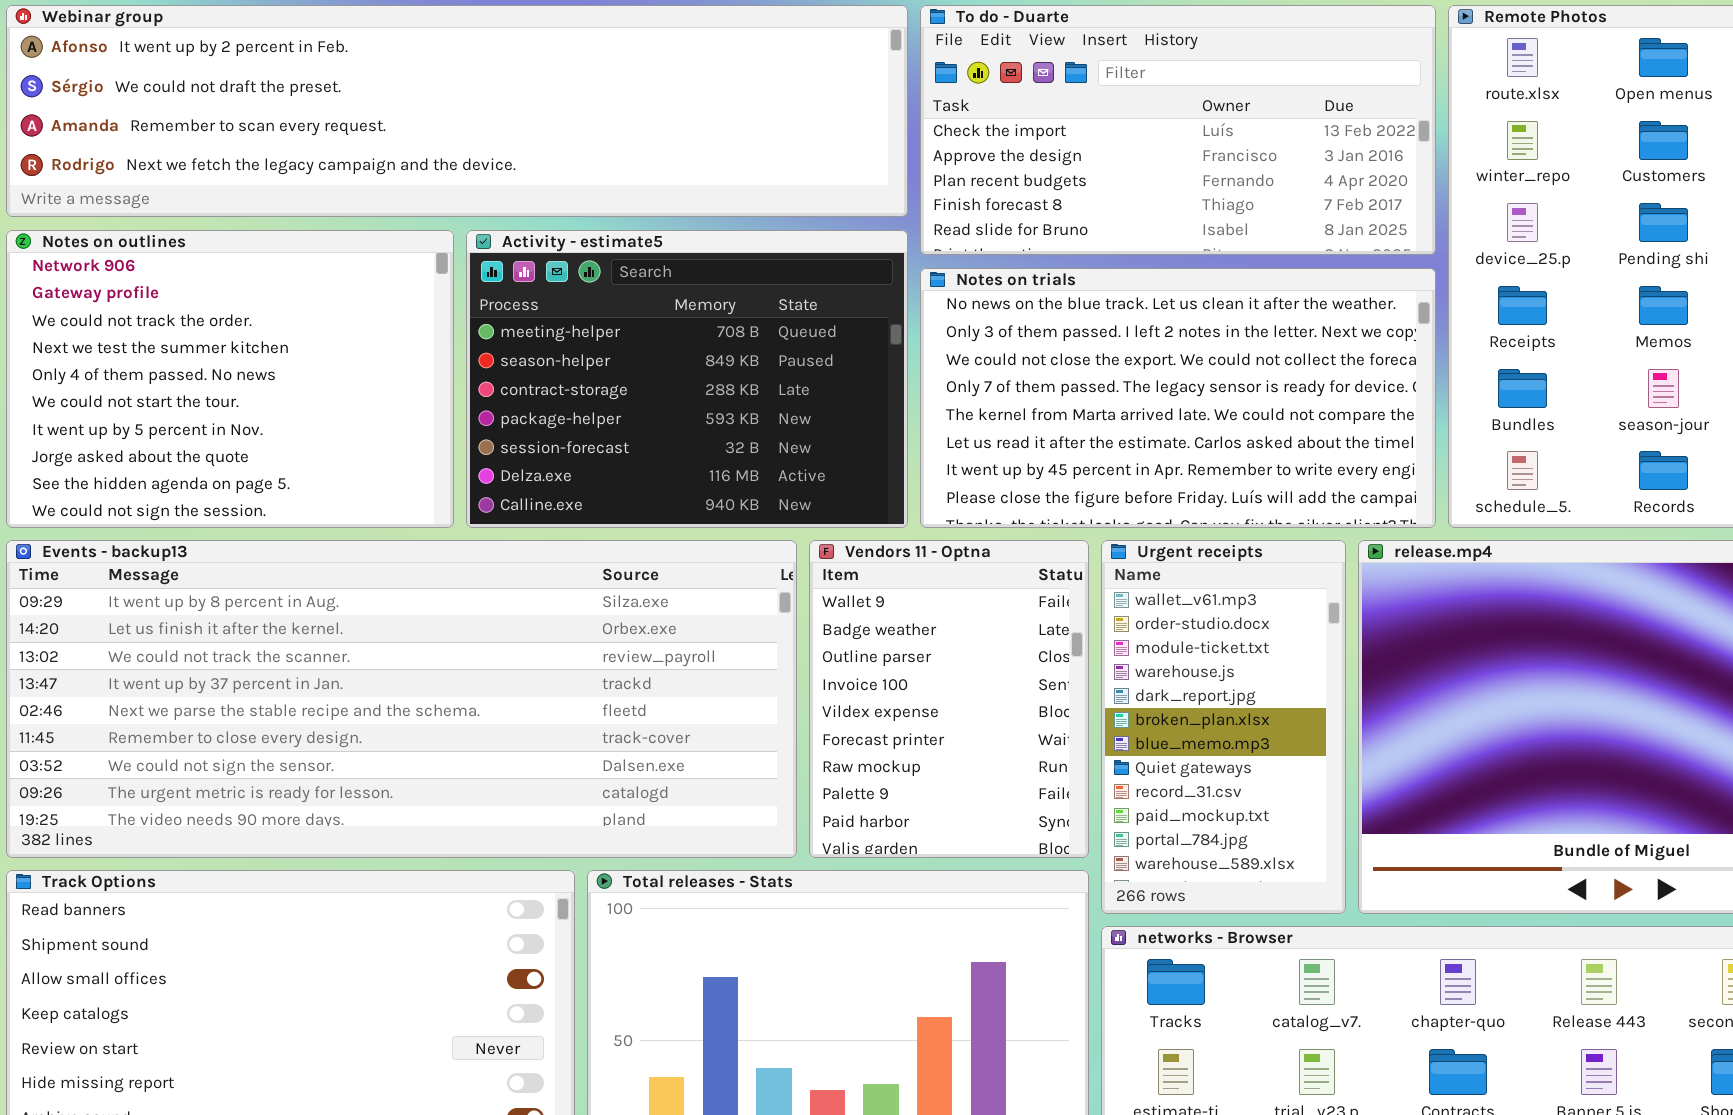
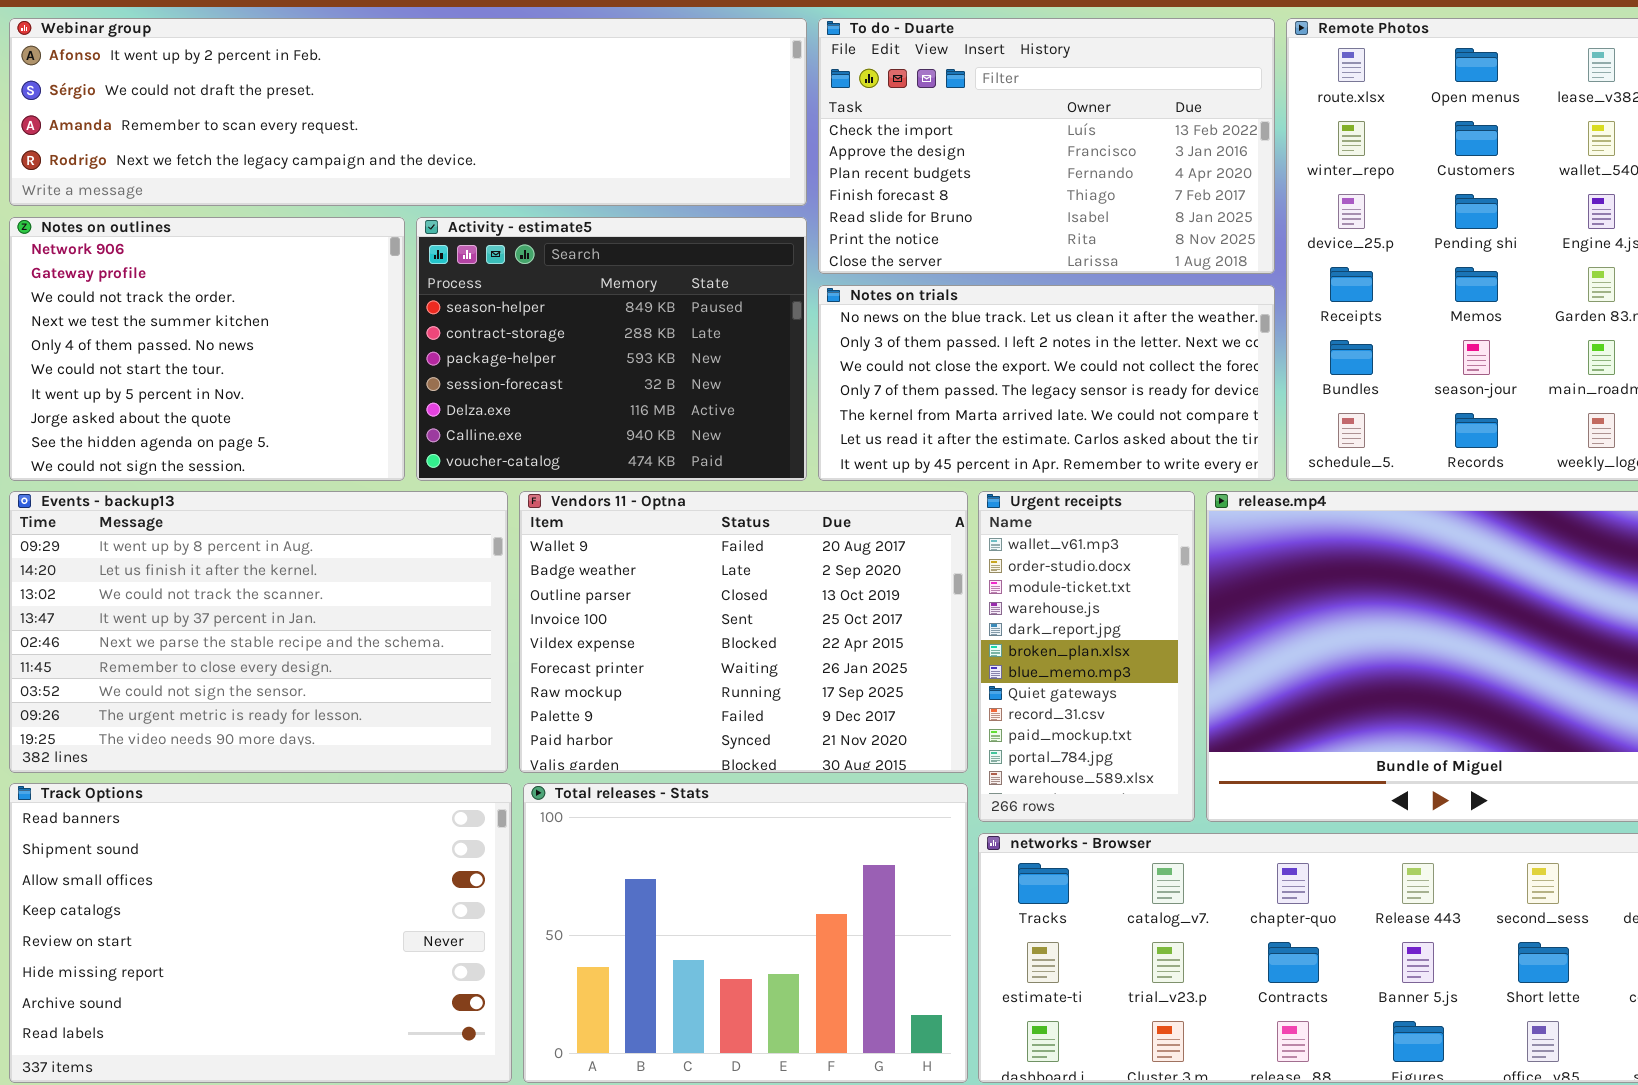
To do - Duarte: [920,5,1436,255] -> [818,18,1275,274], resized
Activity - estimate5: [466,230,908,528] -> [416,217,807,481], scrolled down 1 row
Notes on trials: [920,268,1436,528] -> [818,285,1275,481], resized
Events - backup13: [6,540,797,858] -> [9,491,508,773], resized
Vendors 11 - Optna: [809,540,1089,858] -> [519,491,968,773], resized

